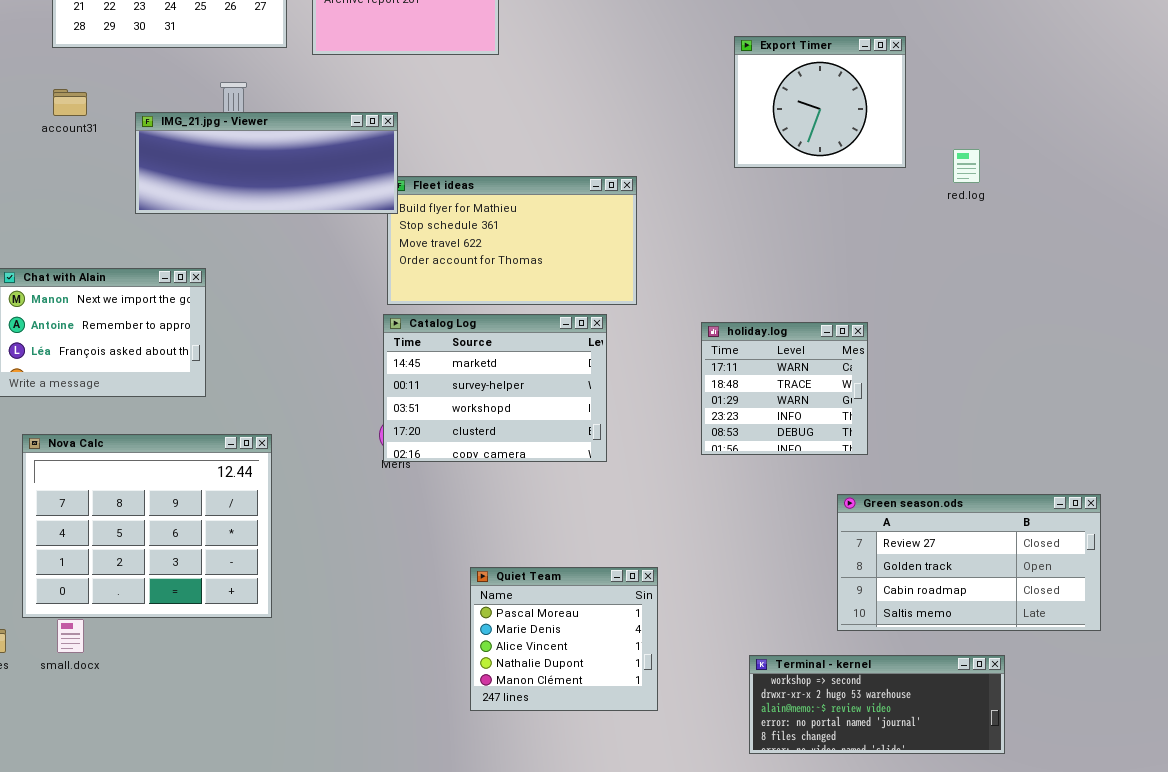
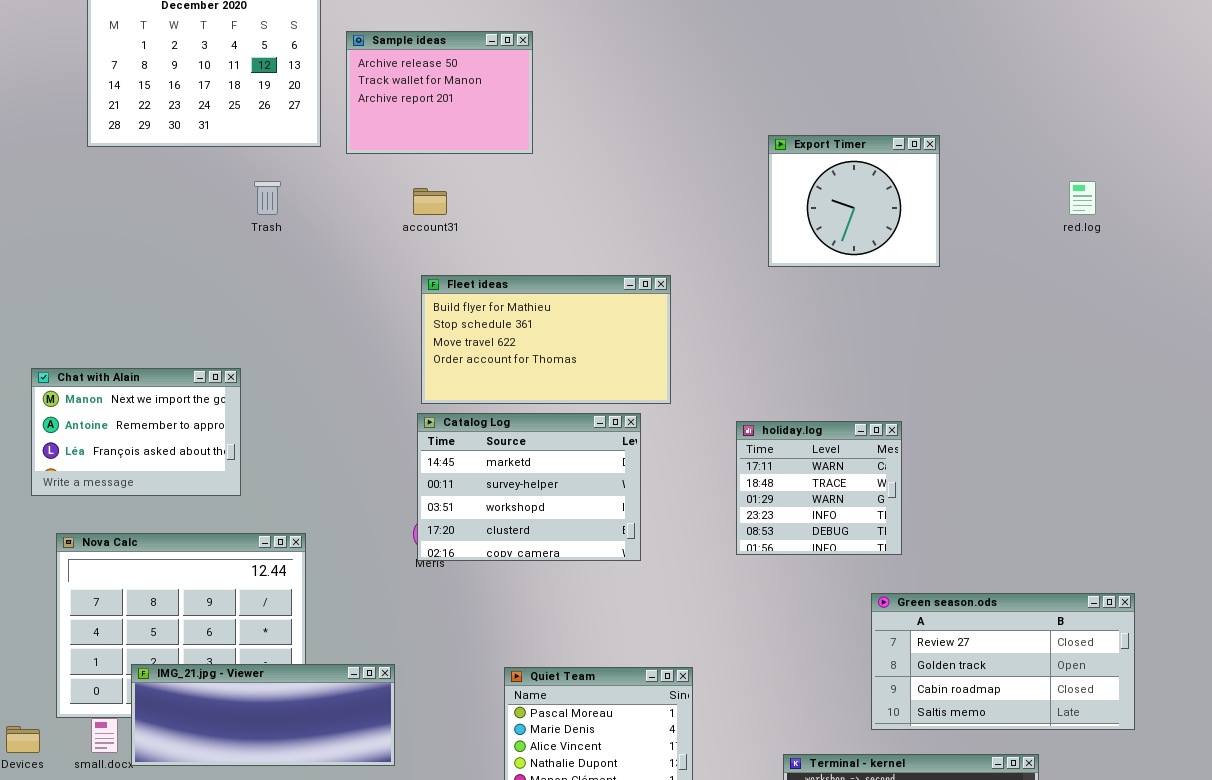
account31: [53,89,87,116] -> [413,188,447,215], moved
IMG_21.jpg - Viewer: [135,112,398,214] -> [131,664,395,766], moved
red.log: [953,149,980,183] -> [1069,181,1096,215], moved

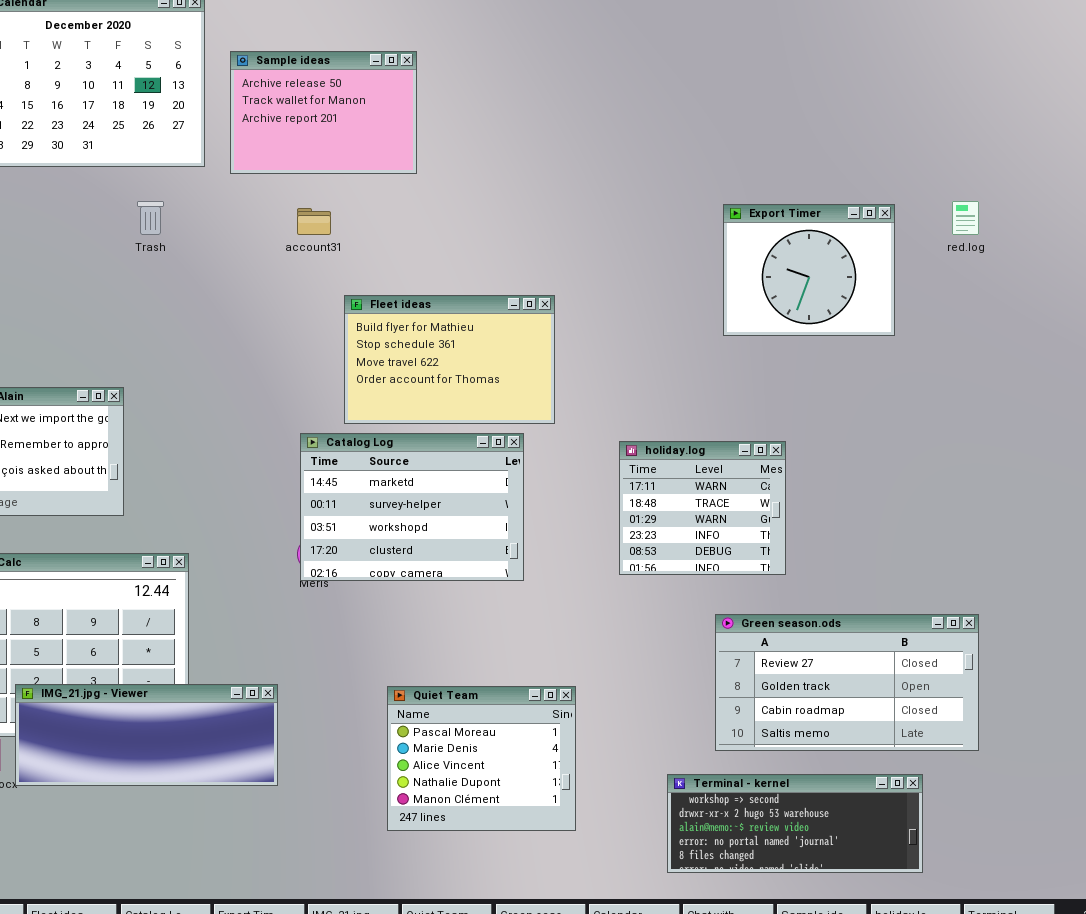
Export Timer: [768,135,940,267] -> [723,204,895,336], moved
Fleet ideas: [421,275,671,404] -> [344,295,555,424], resized
Green season.ods: [871,593,1135,730] -> [715,614,979,751], moved

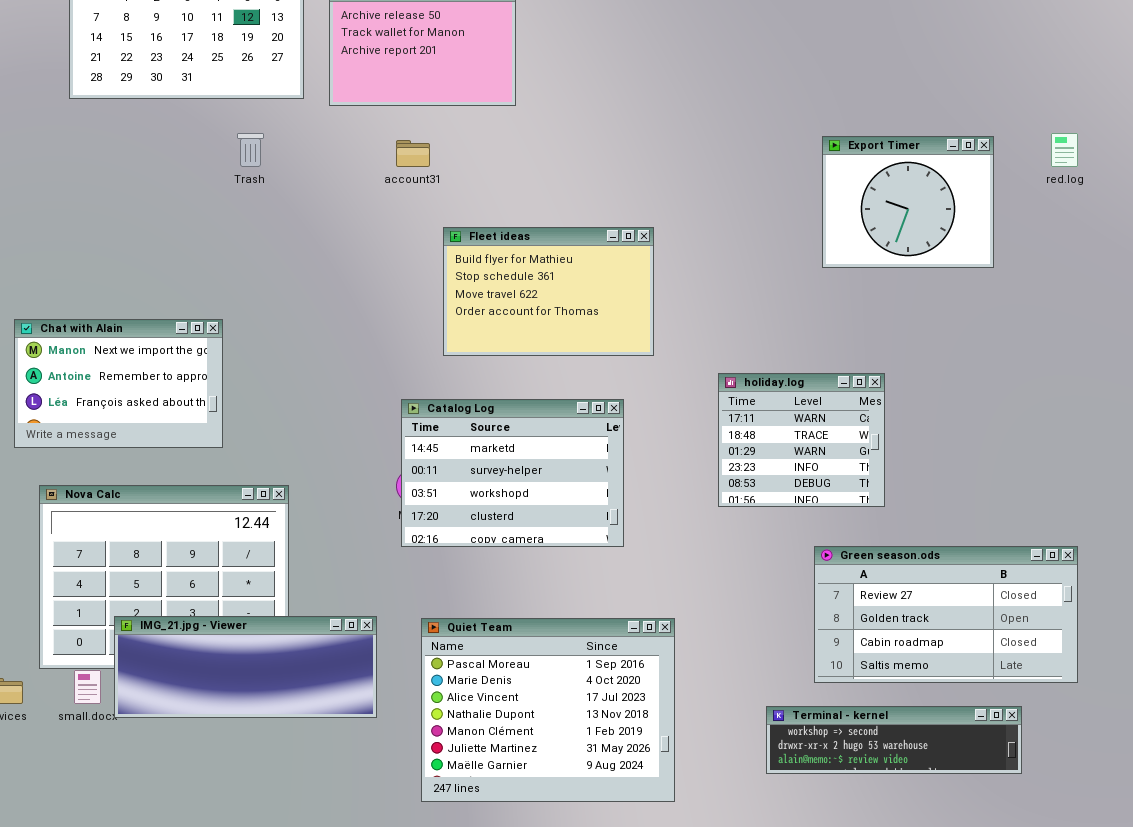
Catalog Log: [300,433,524,581] -> [401,399,624,547], moved
Quiet Team: [387,686,576,831] -> [421,618,675,802], resized
Terminal - kernel: [667,774,923,873] -> [766,706,1022,774], resized

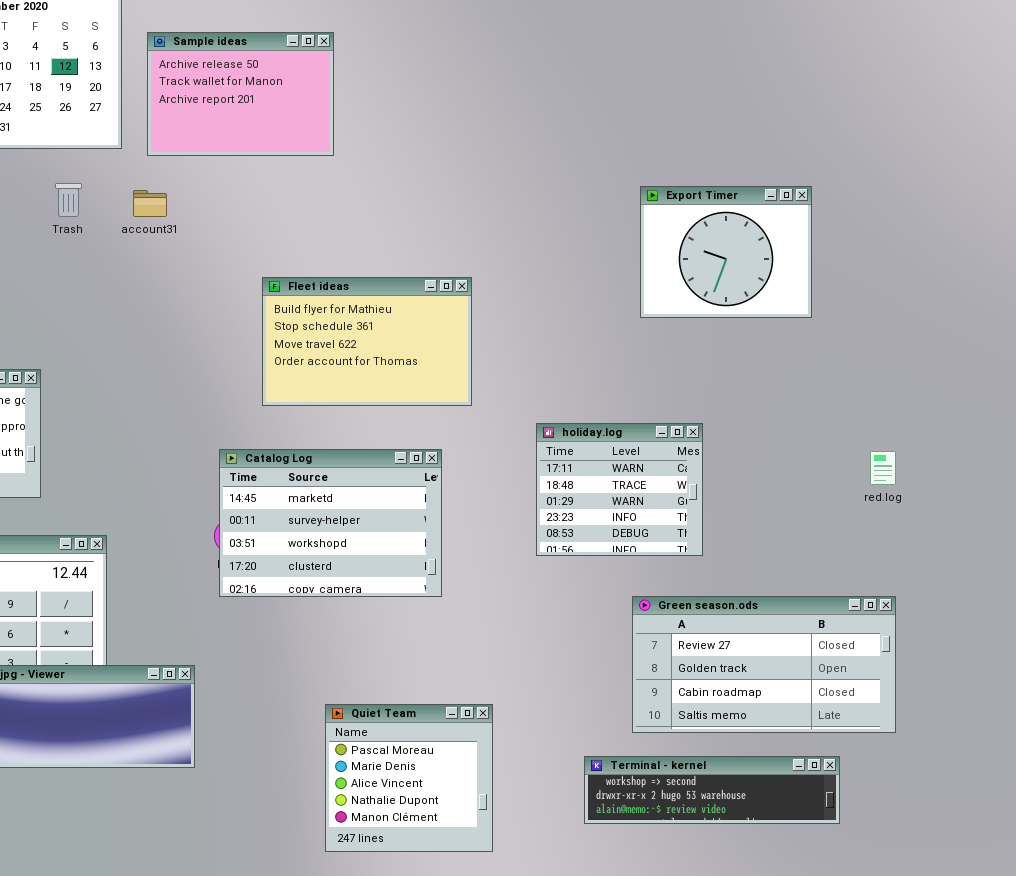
red.log: [1051,133,1078,167] -> [870,451,896,485], moved
account31: [396,140,430,167] -> [133,190,167,217], moved
Quiet Team: [421,618,675,802] -> [325,704,493,852], resized

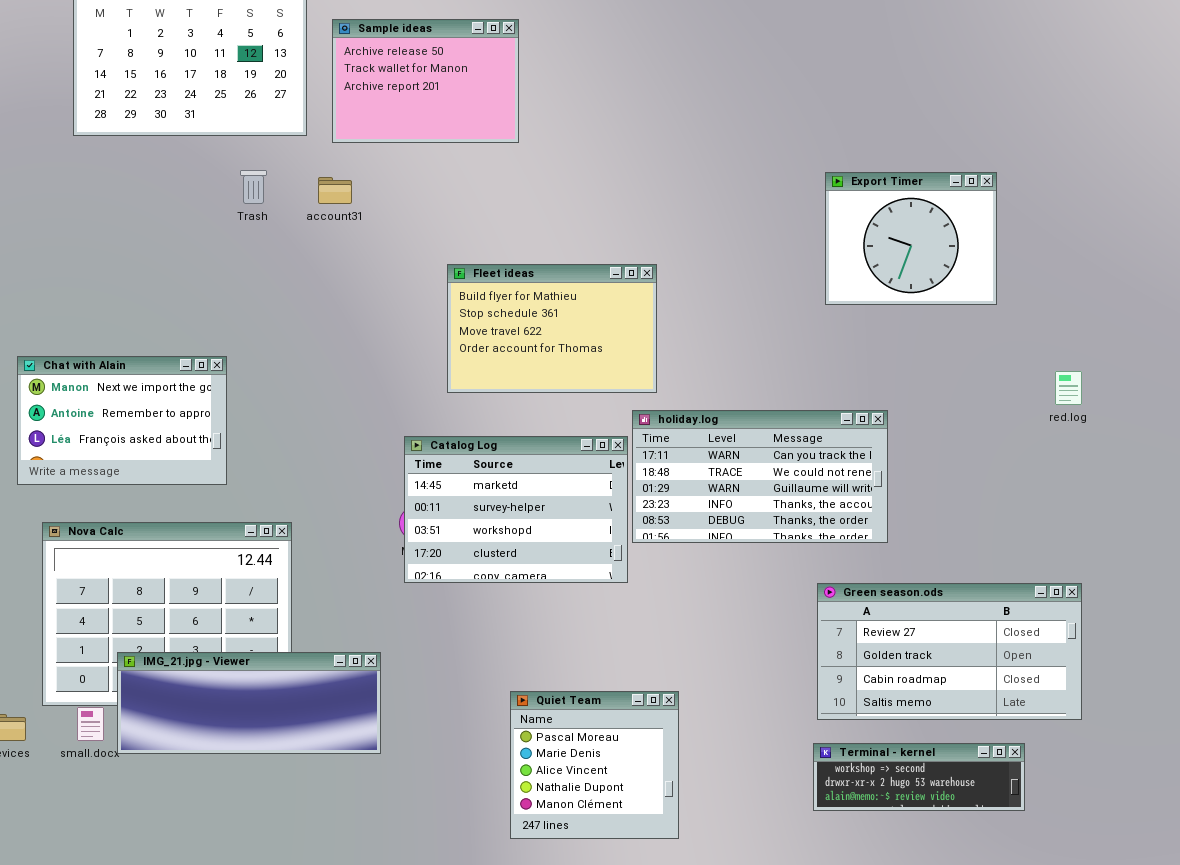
holiday.log: [536,423,703,556] -> [632,410,888,543], resized
red.log: [870,451,896,485] -> [1055,371,1082,405], moved
Terminal - kernel: [584,756,840,824] -> [813,743,1025,811], resized

